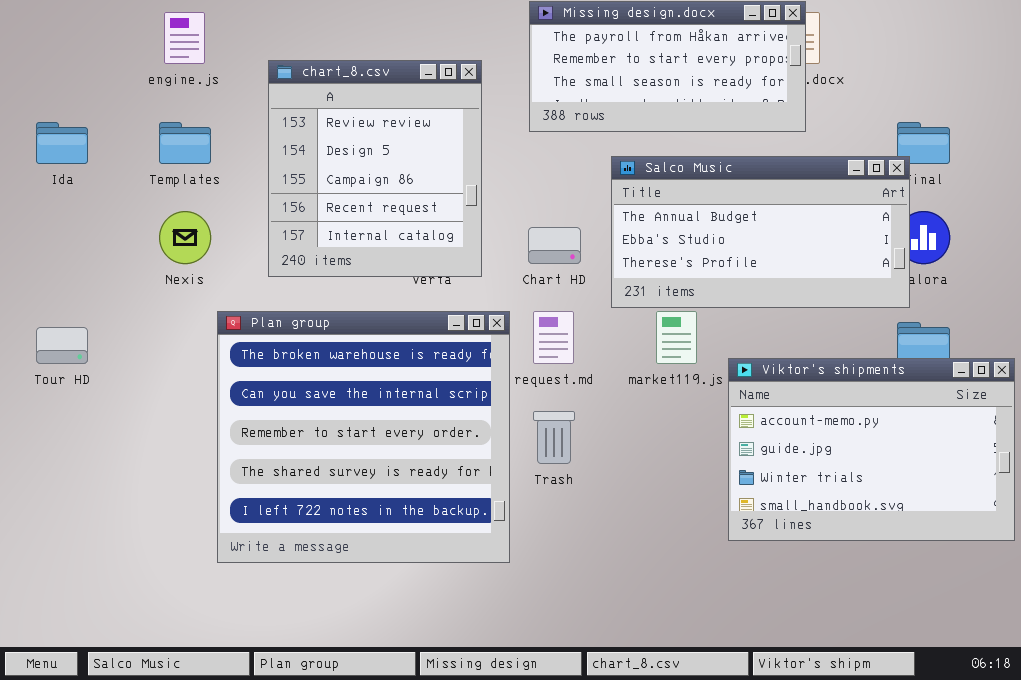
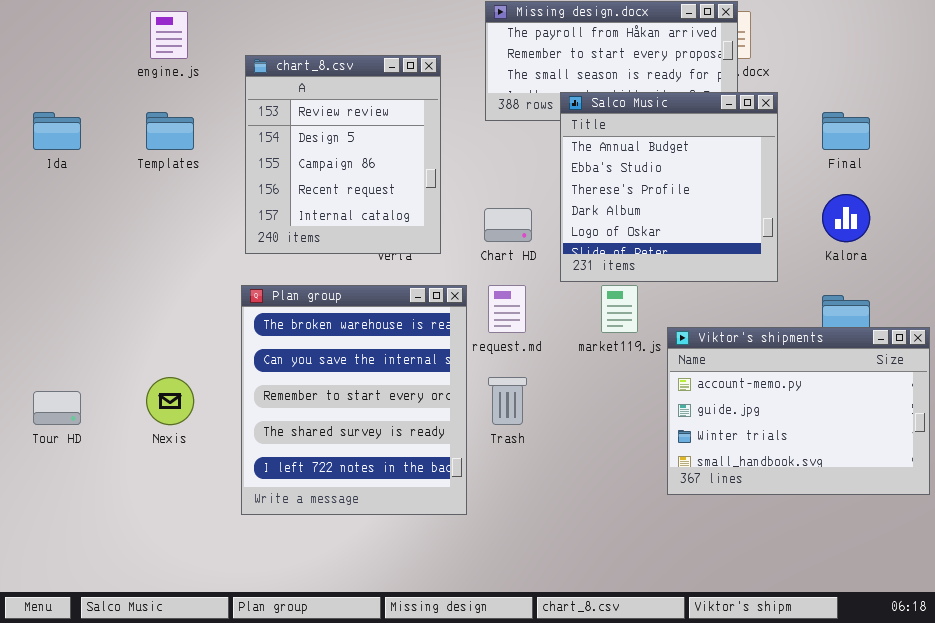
Salco Music: [611,156,910,308] -> [560,92,778,282], resized
Nexis: [159,211,211,264] -> [146,377,194,425], moved
Plan group: [217,311,510,563] -> [241,285,467,515], resized
Tour HD: [36,327,88,364] -> [33,391,81,425], moved

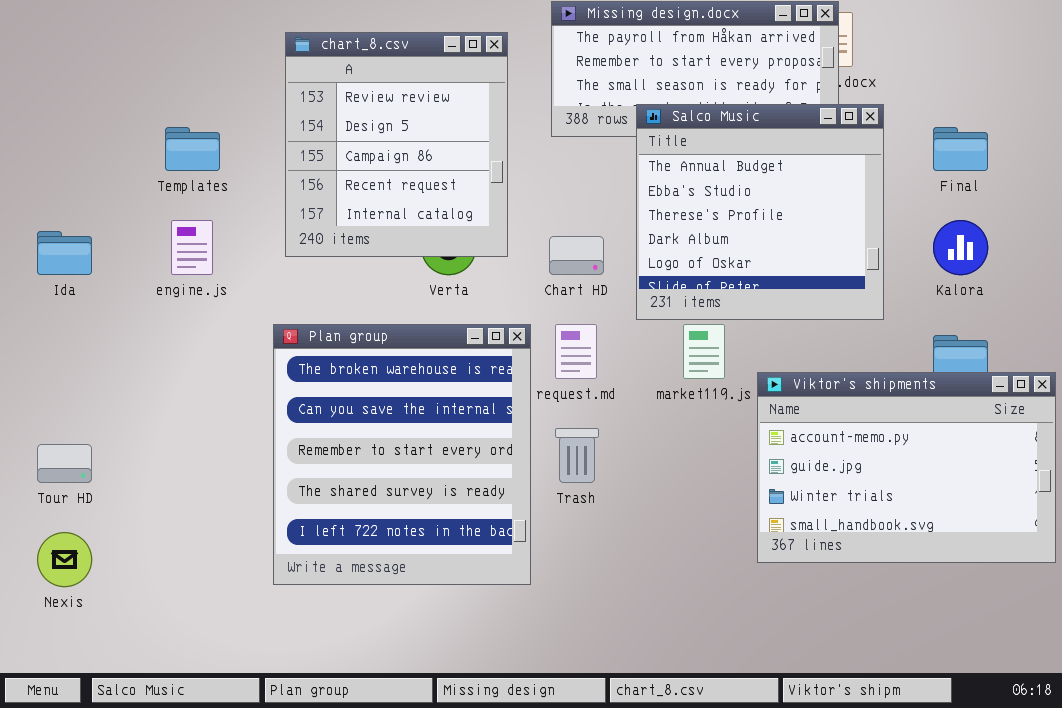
engine.js: [150,11,188,59] -> [171,220,213,275], moved
chart_8.csv: [245,55,441,254] -> [285,32,508,257], moved
Ida: [33,112,81,150] -> [37,231,92,275], moved
Nexis: [146,377,194,425] -> [37,532,92,587], moved

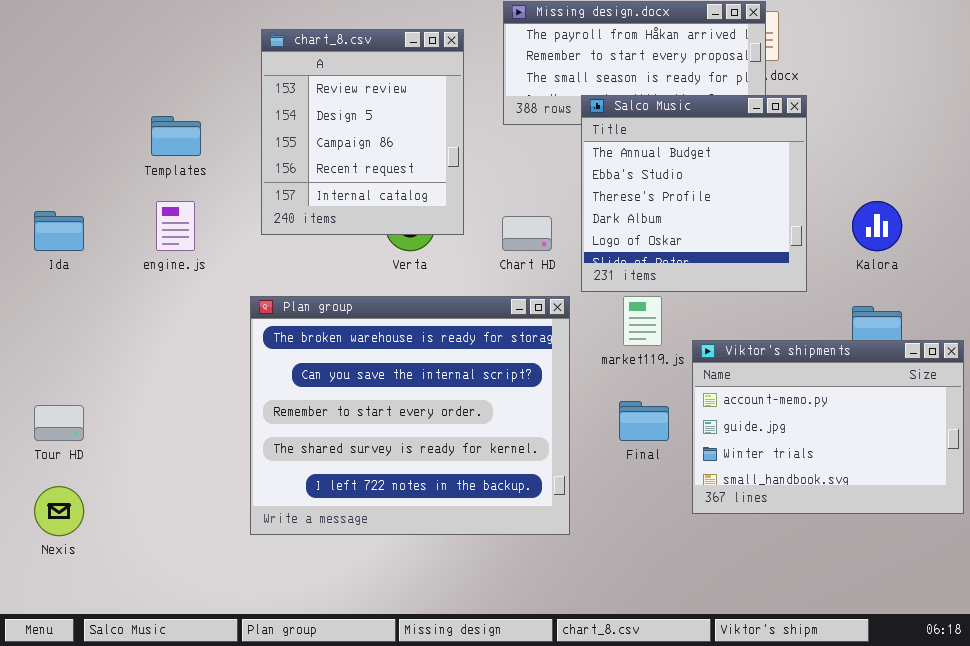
Final: [933,127,988,171] -> [619,401,669,441], moved
Plan group: [273,324,531,585] -> [250,296,570,535], resized

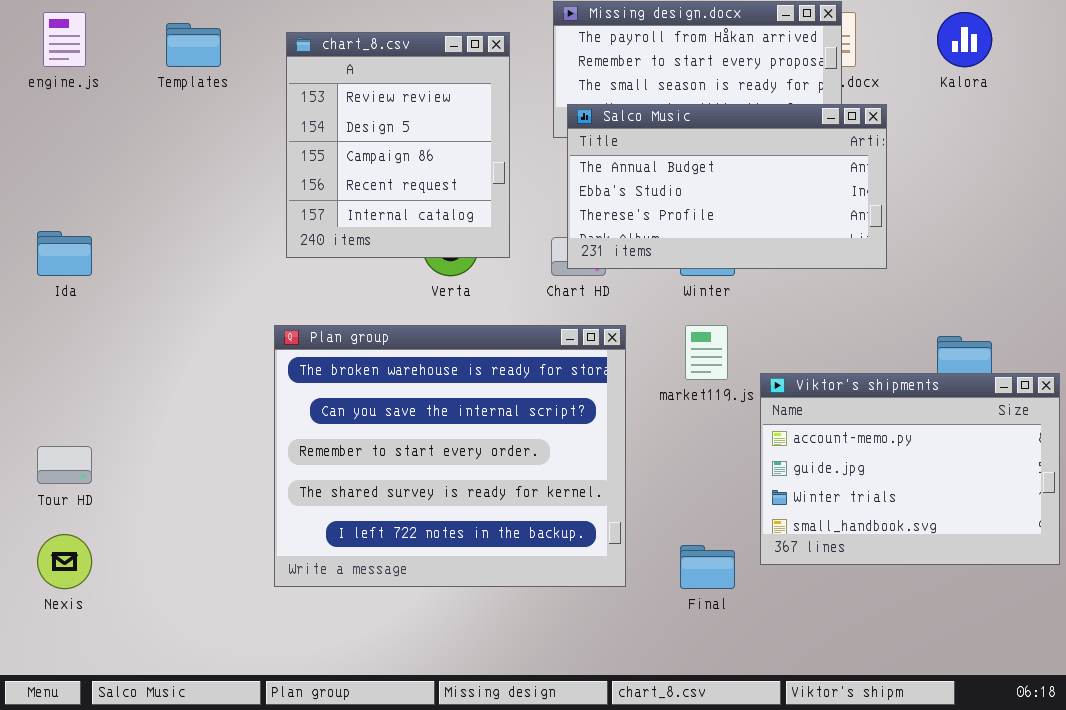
Salco Music: [581,95,807,292] -> [567,104,887,269], resized
Templates: [151,116,201,156] -> [166,23,221,67], moved
engine.js: [156,201,195,251] -> [43,12,86,67], moved
Kalora: [852,201,902,251] -> [937,12,992,67], moved
Final: [619,401,669,441] -> [680,545,735,589], moved

